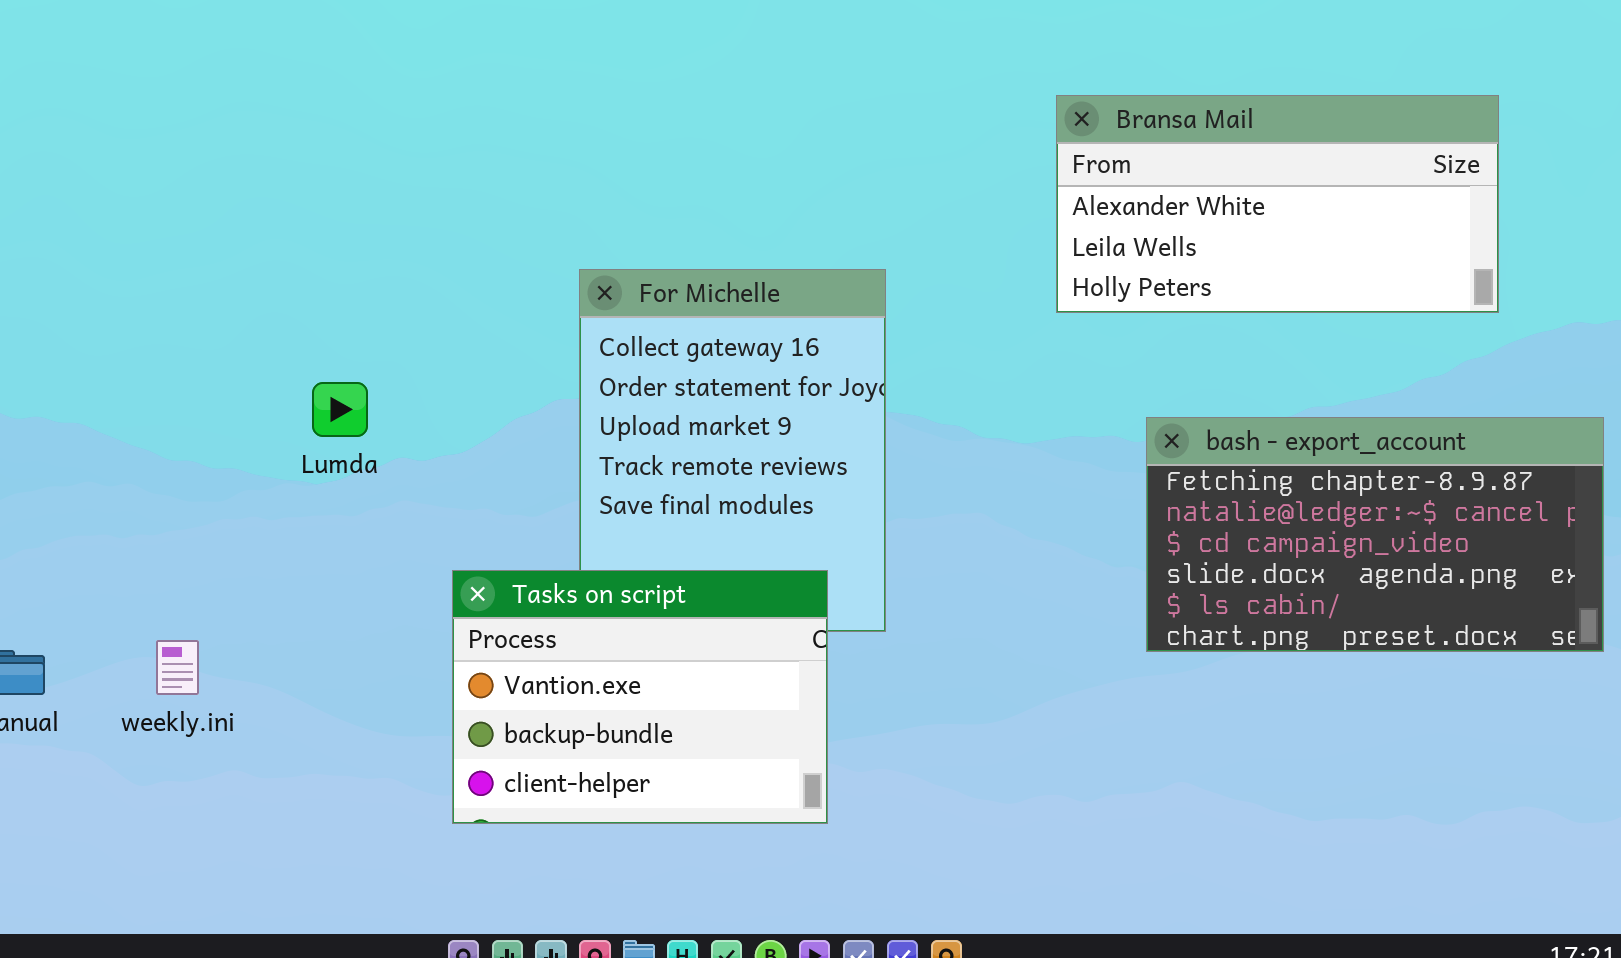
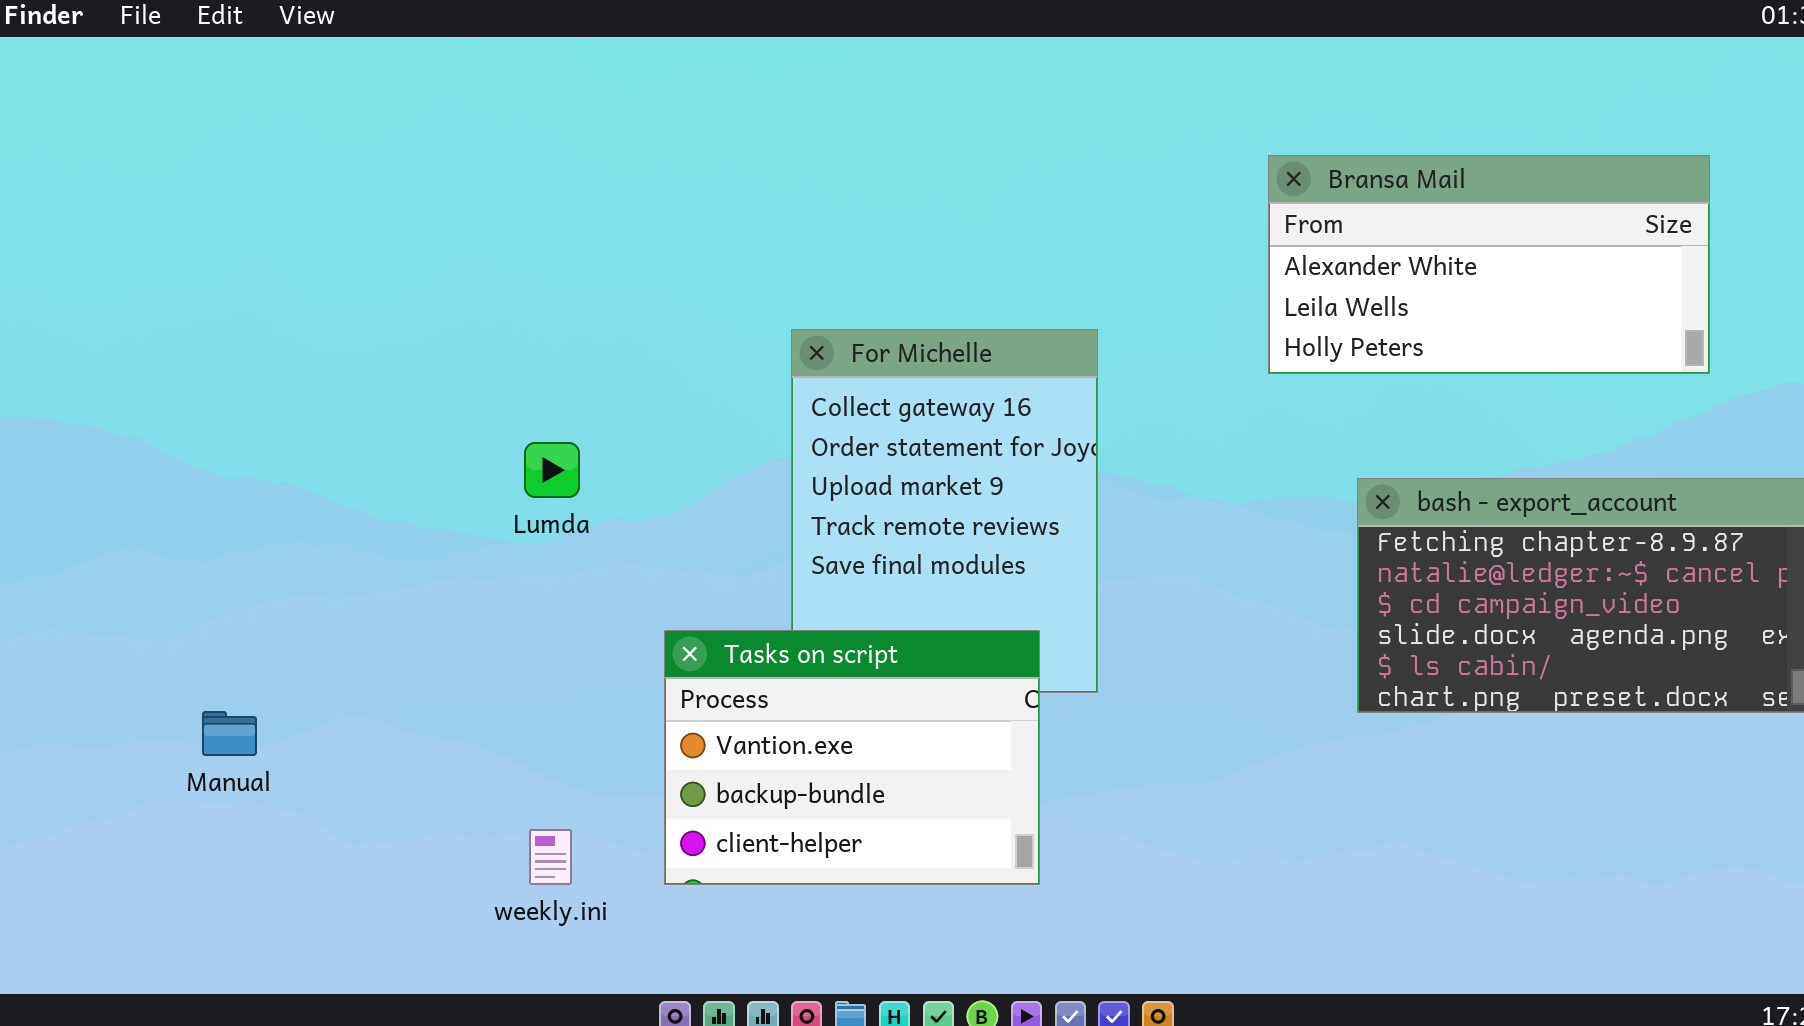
weekly.ini: [156,640,199,695] -> [529,829,572,885], moved

